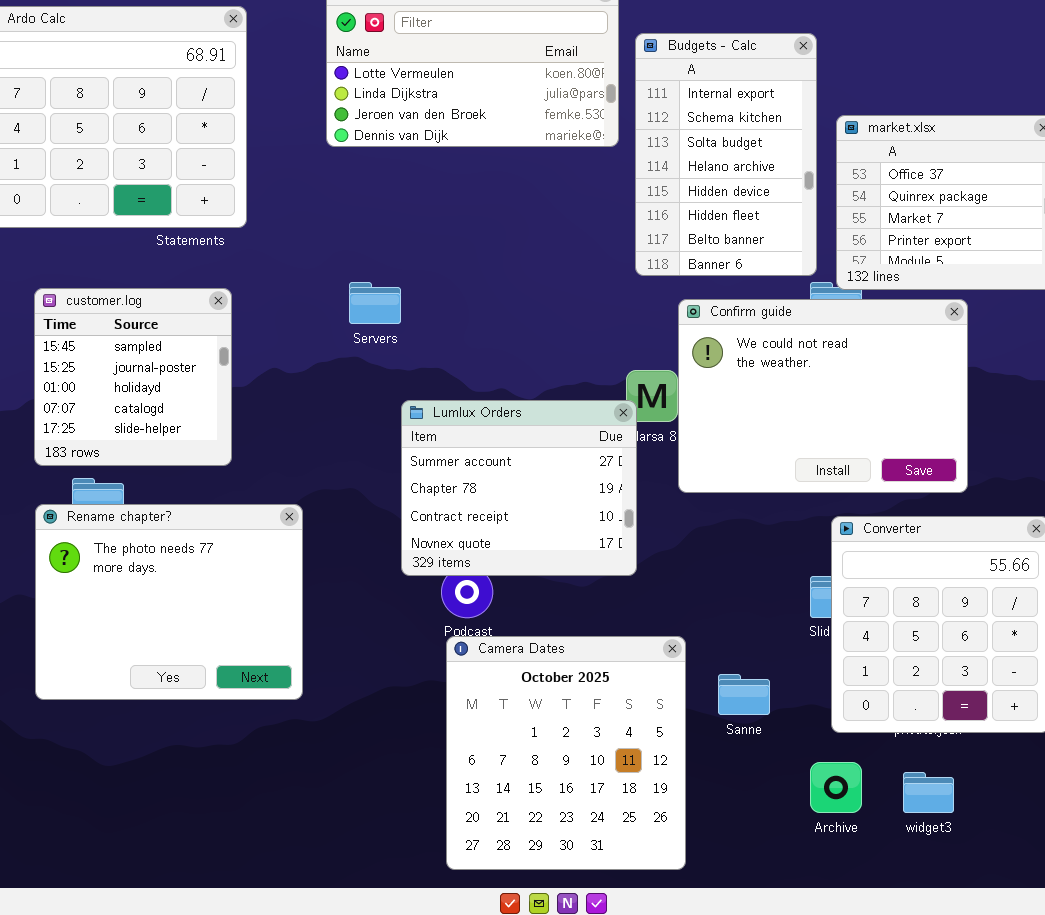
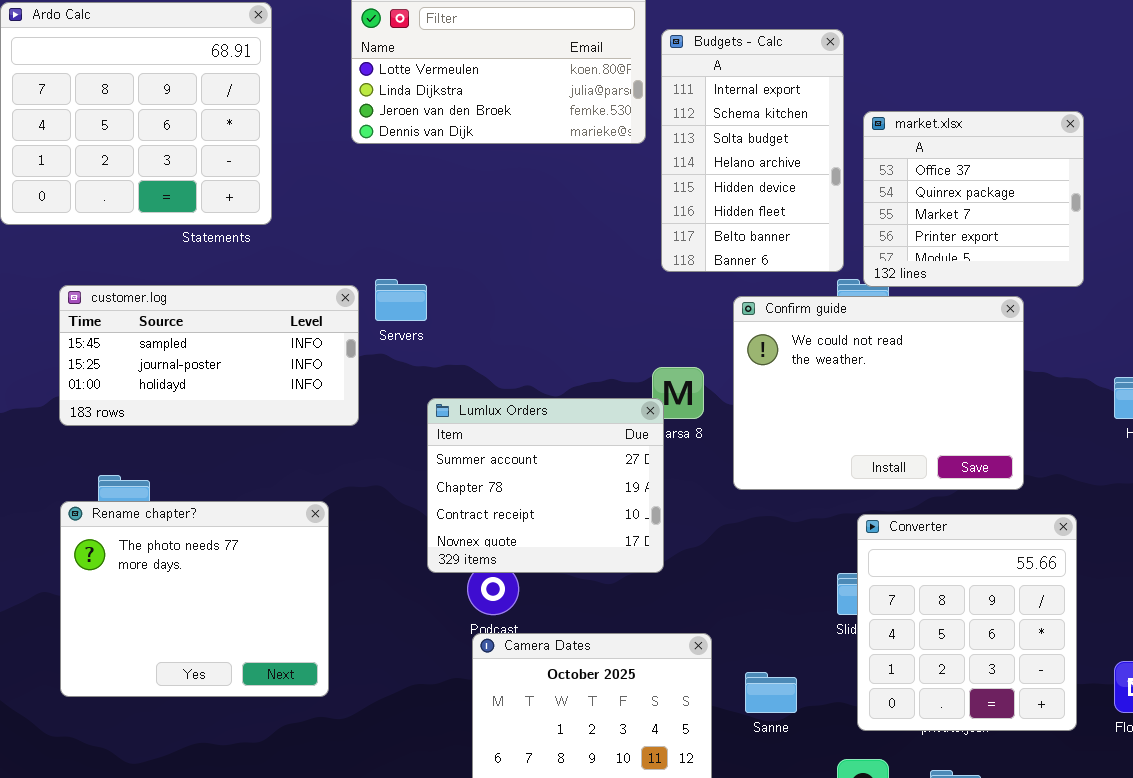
customer.log: [34,288,232,466] -> [59,285,359,426], resized
Confirm guide: [678,299,968,493] -> [733,296,1024,490], moved

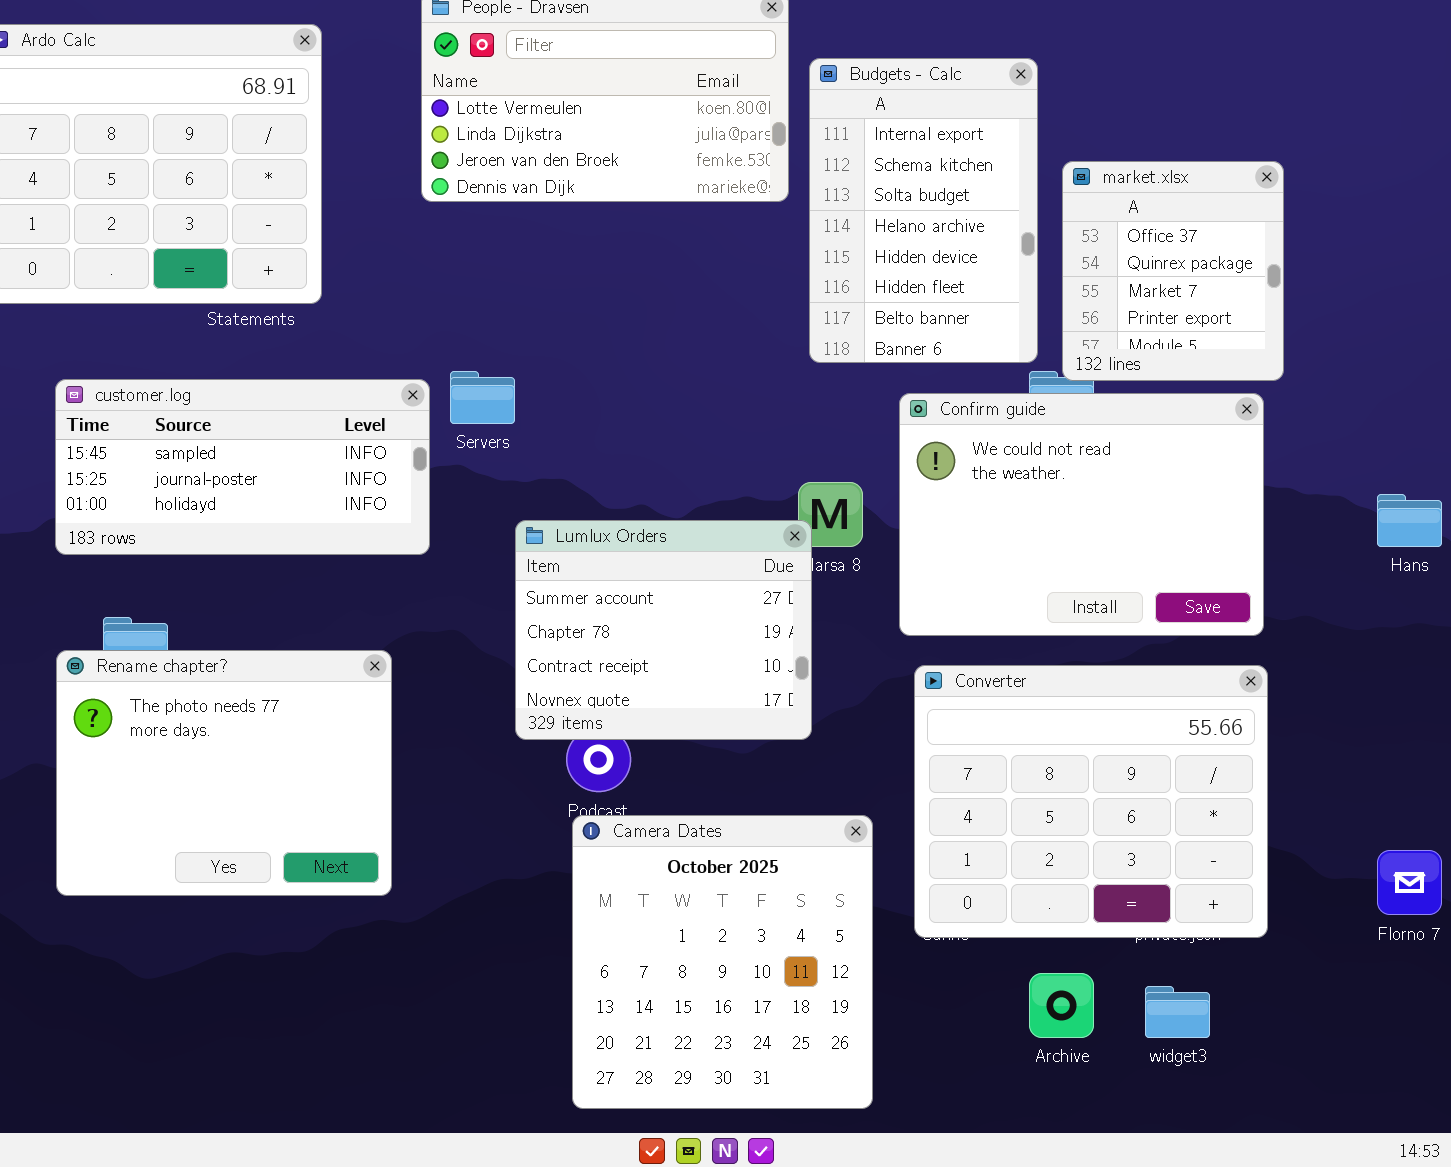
market.xlsx: [863,111,1084,287] -> [1062,161,1284,381], resized
Converter: [857,514,1077,731] -> [914,665,1268,938], moved, resized

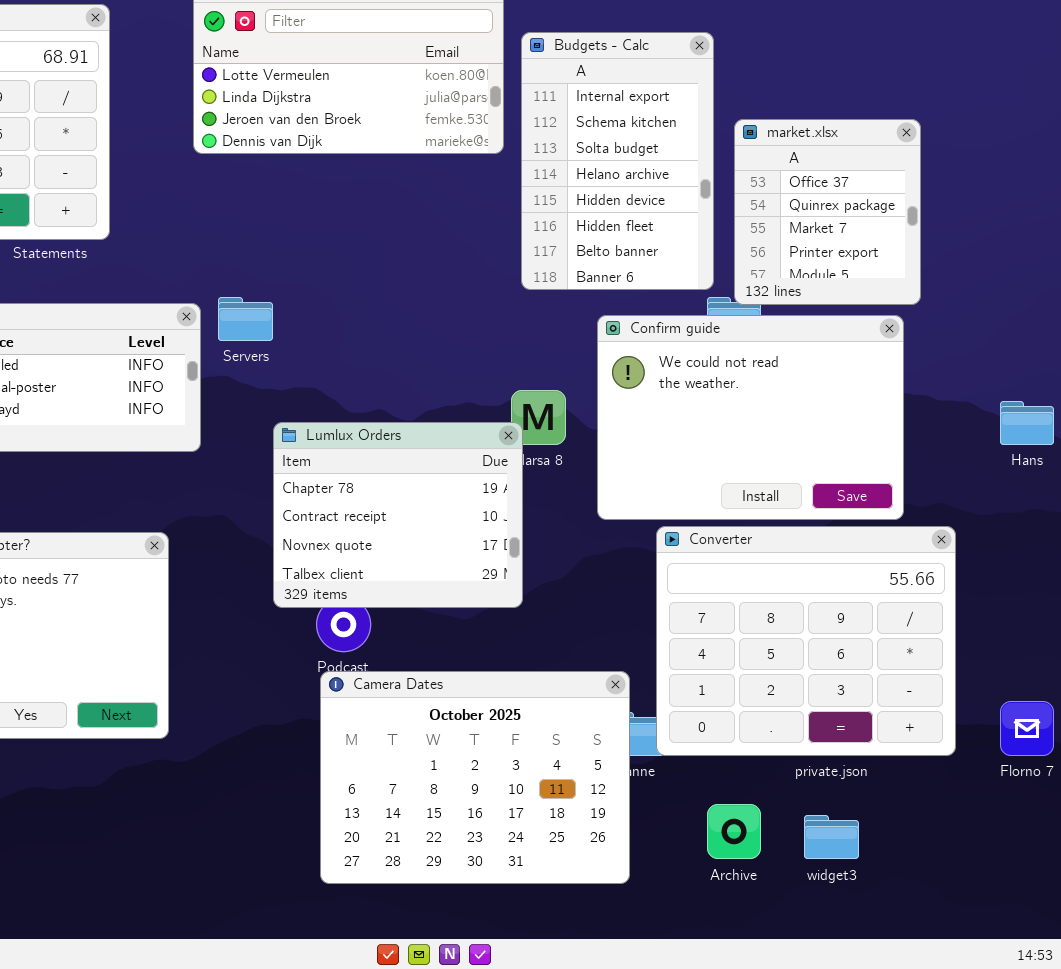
Lumlux Orders: [515,520,812,740] -> [273,422,523,608], scrolled down 1 row
Converter: [914,665,1268,938] -> [656,526,956,756], moved
Camera Dates: [572,815,873,1109] -> [320,671,630,884], resized

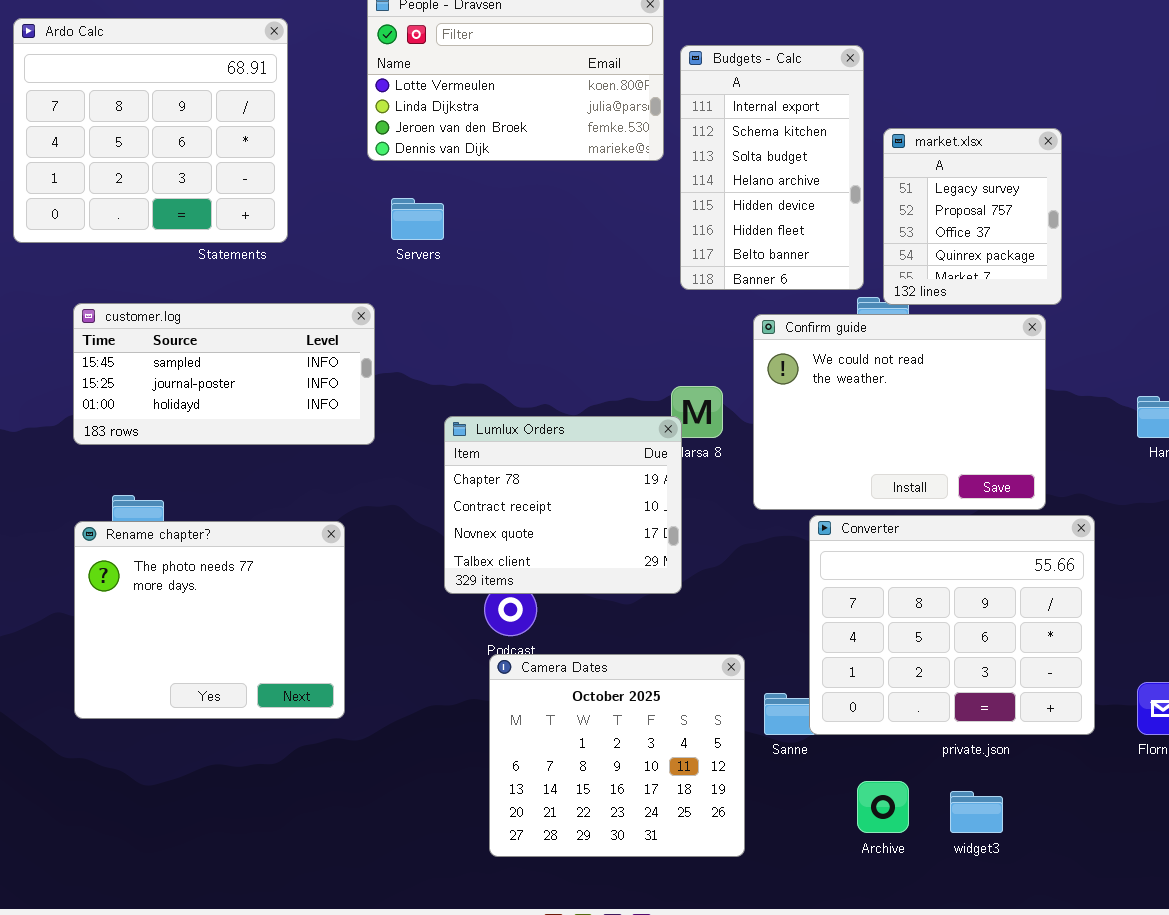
market.xlsx: [734,119,921,305] -> [883,128,1062,305], scrolled up 2 rows
Servers: [218,297,273,341] -> [391,198,444,240], moved
Camera Dates: [320,671,630,884] -> [489,654,745,857], resized

